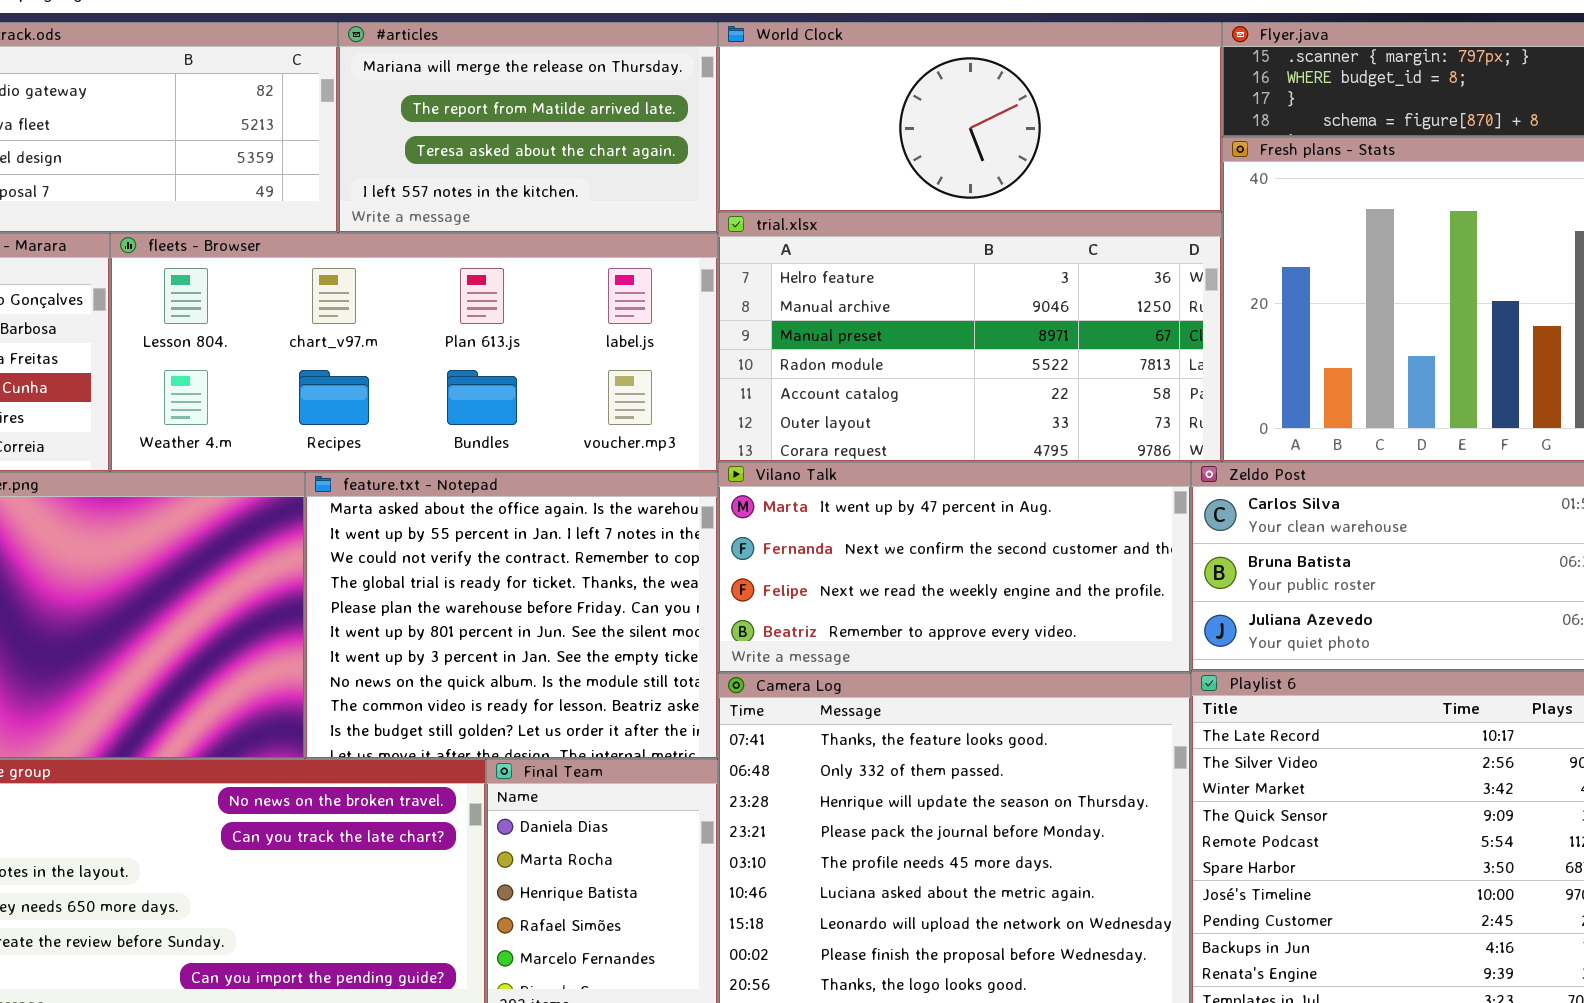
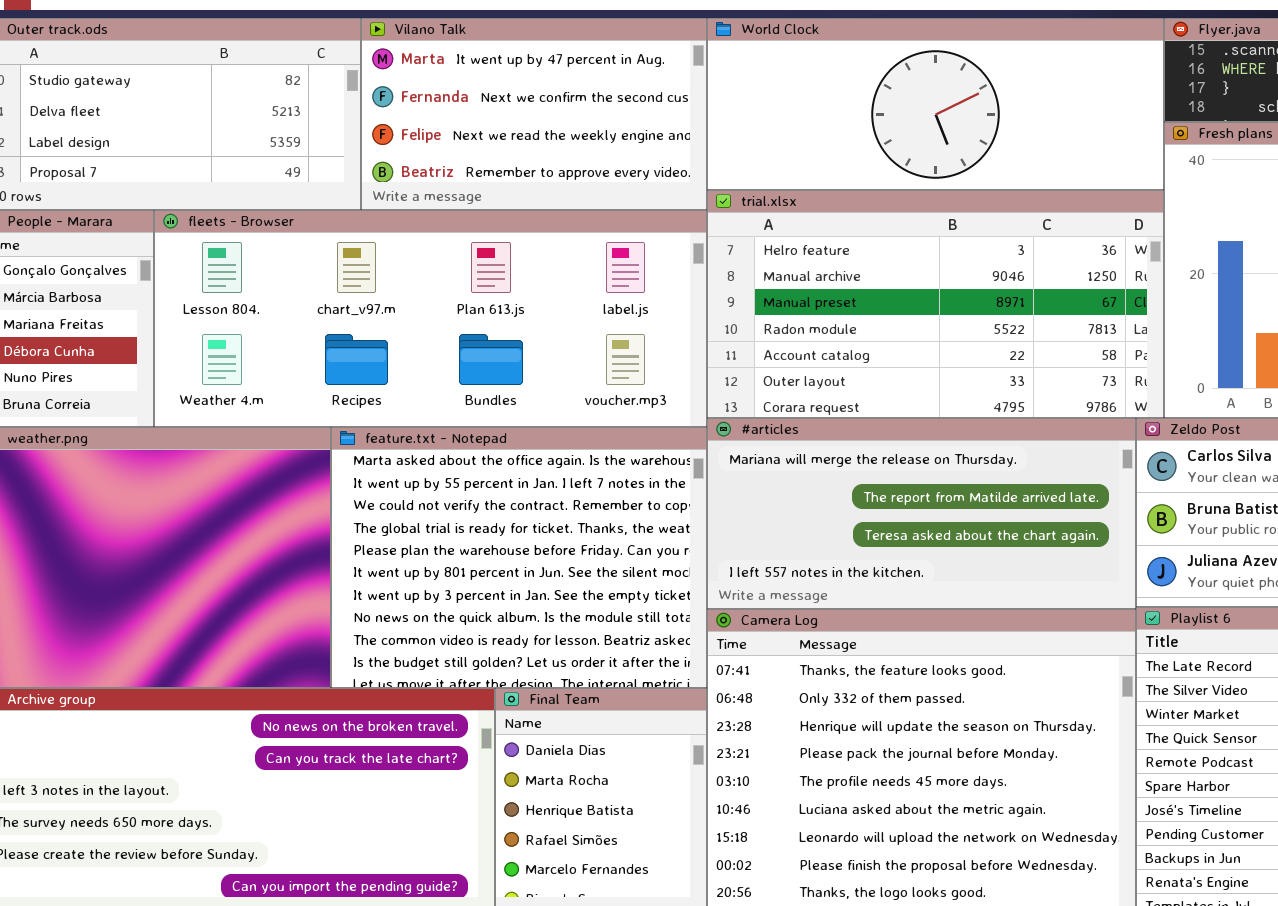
#articles: [338,22,718,233] -> [707,418,1136,609], moved, resized
Vilano Talk: [718,462,1191,673] -> [361,18,707,210], moved, resized

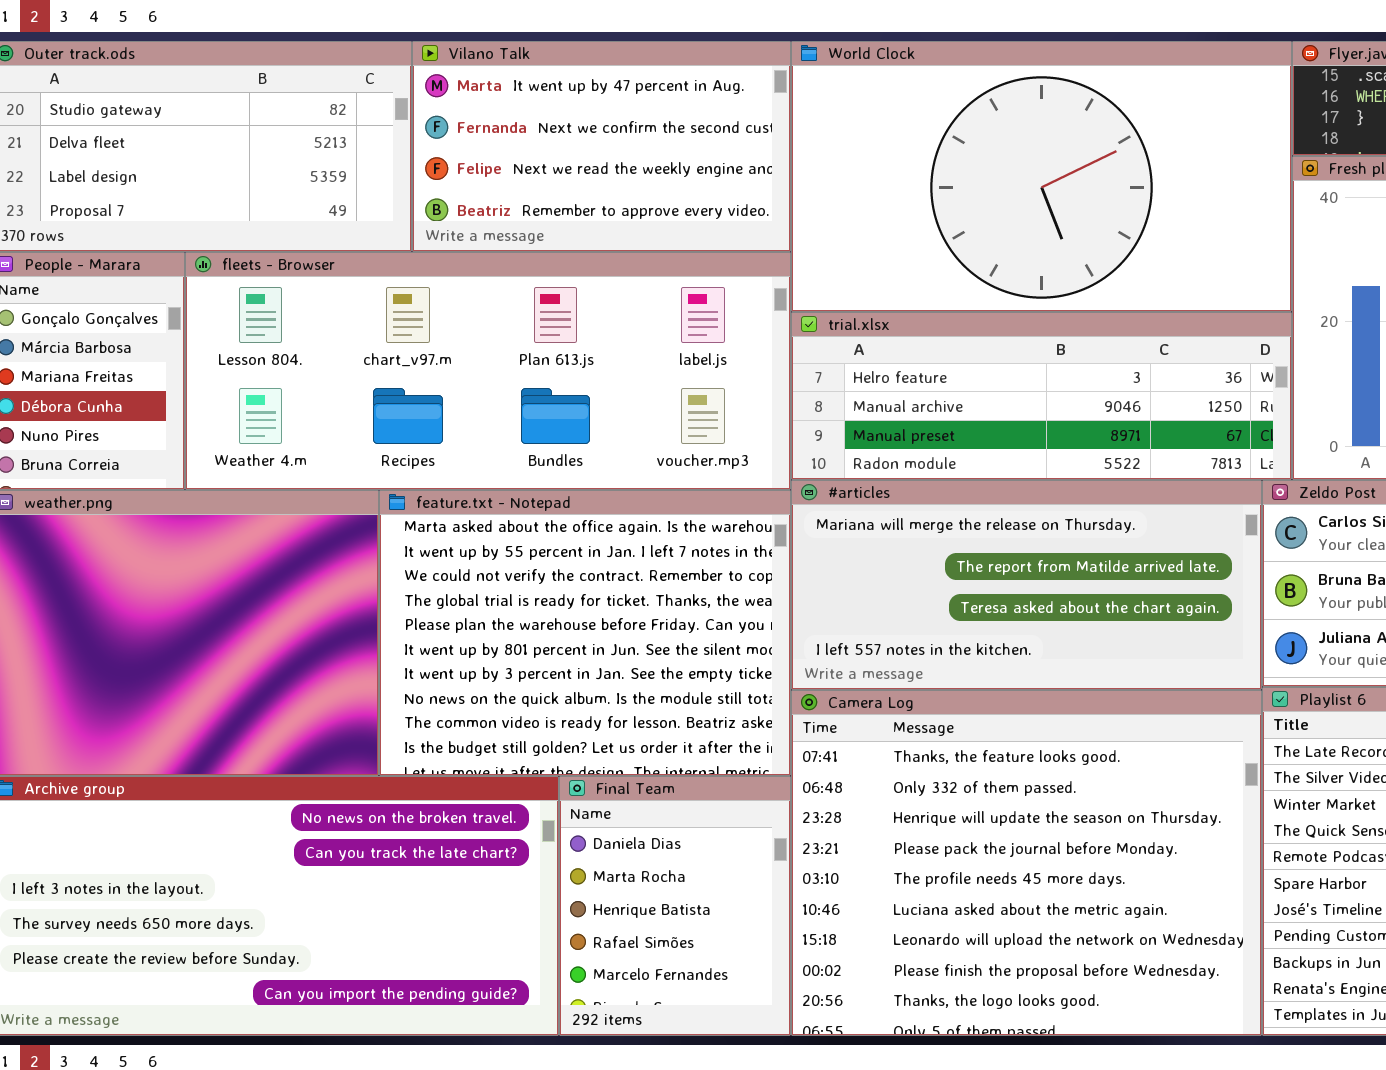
World Clock: [707,18,1164,190] -> [791,41,1292,312], resized
trial.xlsx: [707,190,1164,418] -> [791,312,1292,480], resized

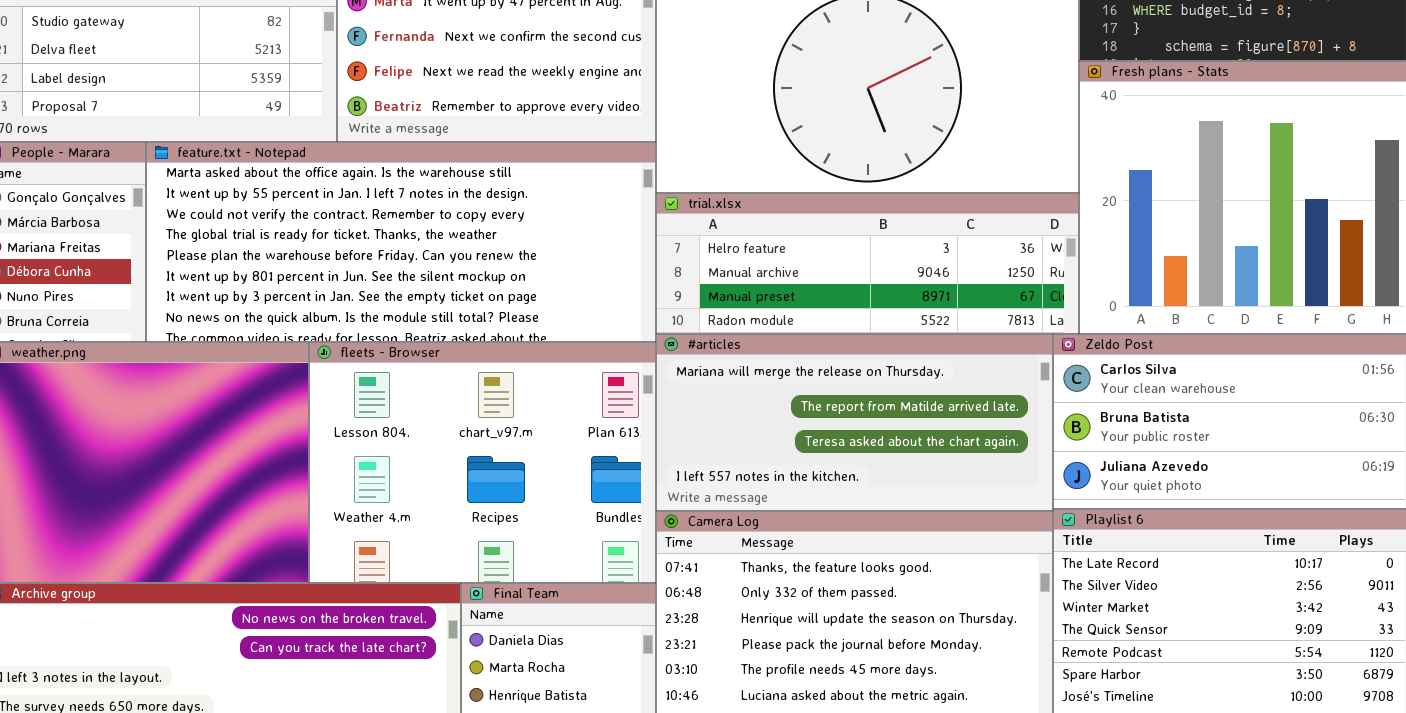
fleets - Browser: [185,252,791,490] -> [309,342,656,583], moved, resized
feature.txt - Notepad: [379,490,791,776] -> [146,142,656,342], moved, resized

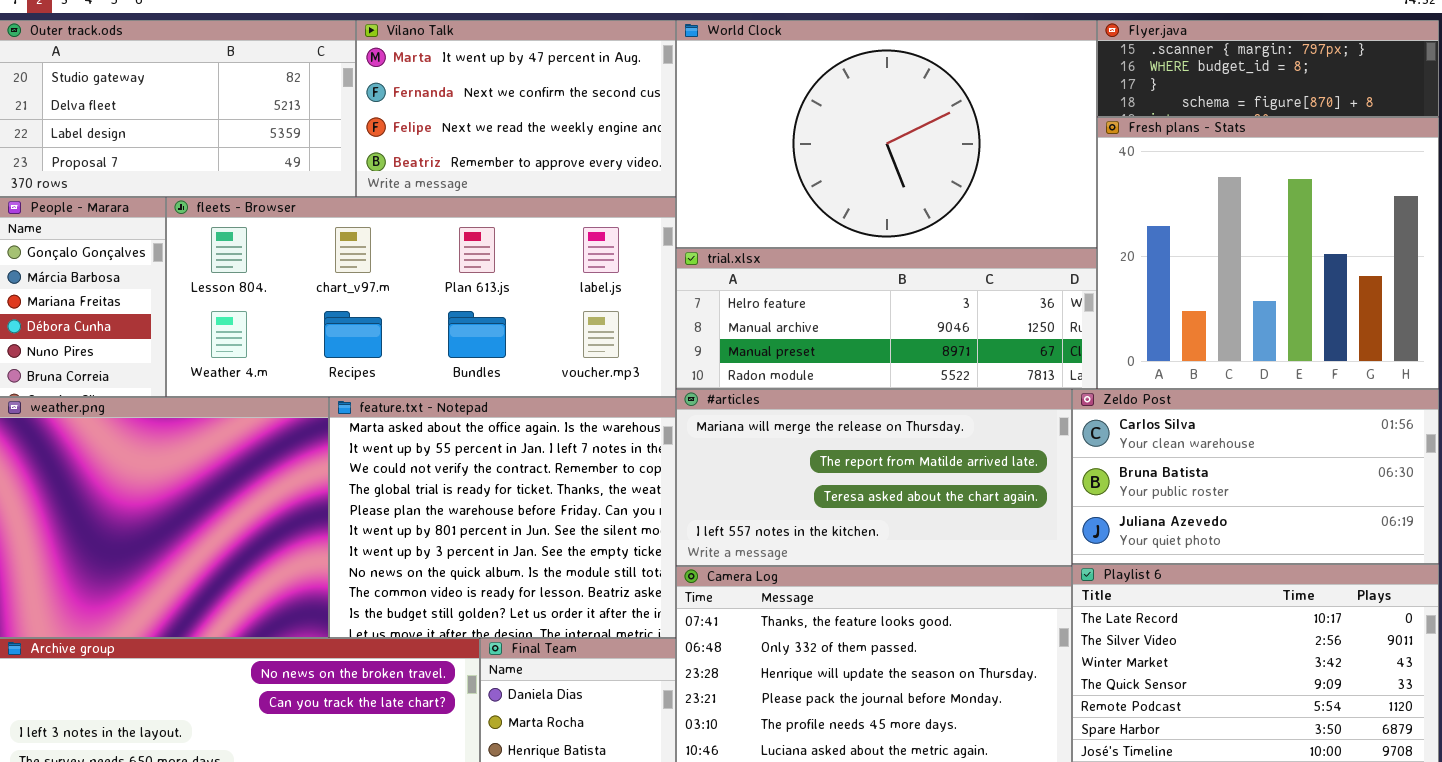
feature.txt - Notepad: [146,142,656,342] -> [329,397,676,638], moved, resized
fleets - Browser: [309,342,656,583] -> [166,197,676,397], moved, resized

